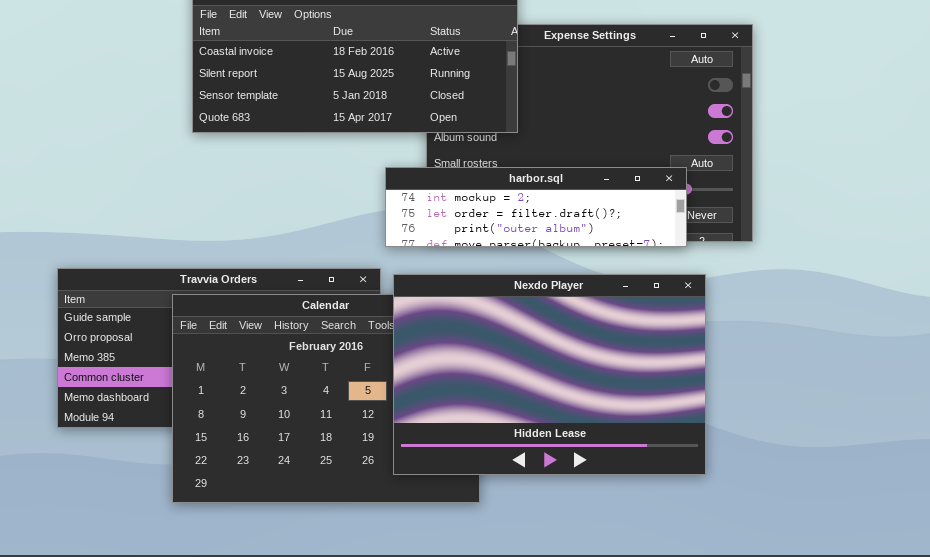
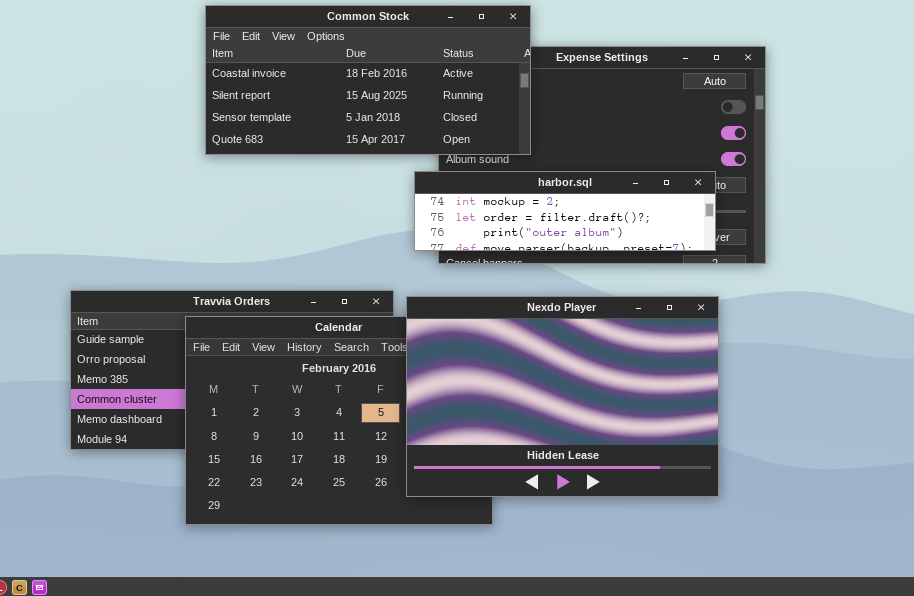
harbor.sql: [385,167,687,247] -> [414,171,716,251], moved

